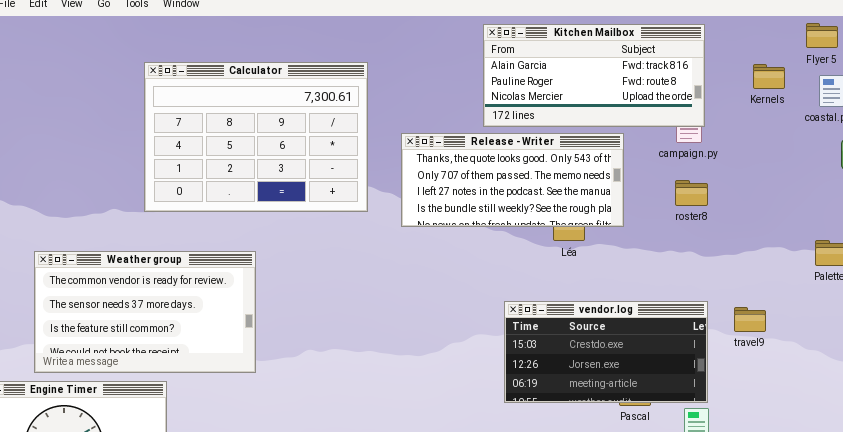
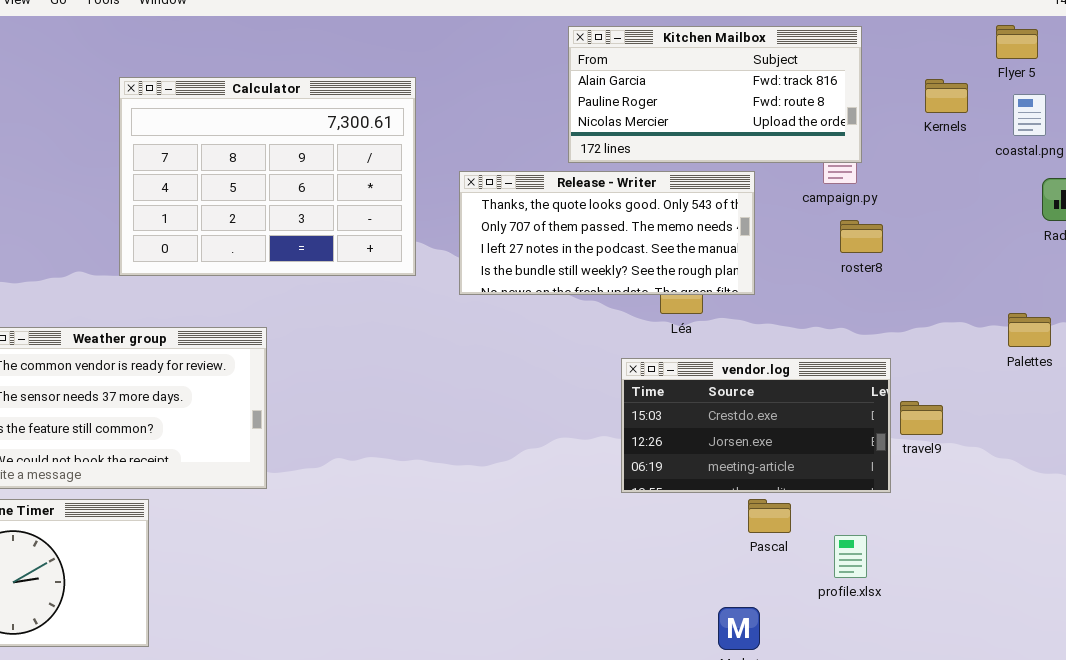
roster8: [675,180,708,206] -> [840,220,883,253], moved
vendor.log: [504,301,708,403] -> [621,358,891,493], moved

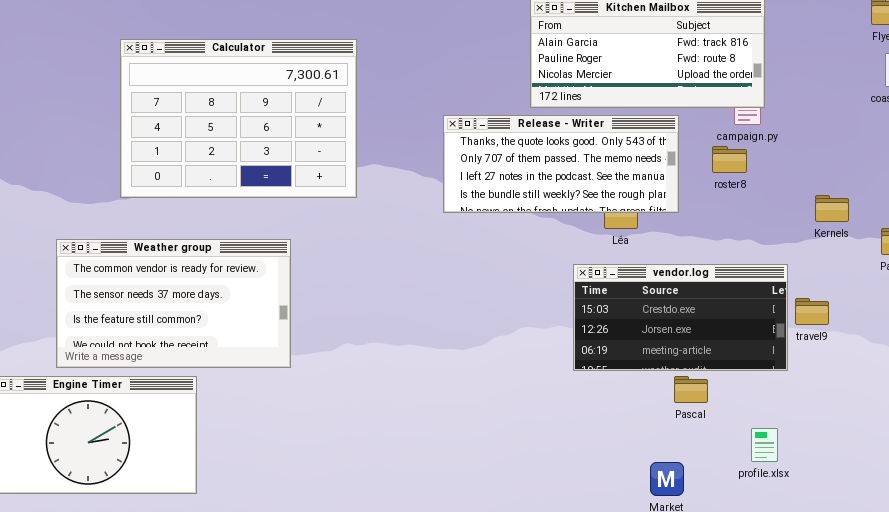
Calculator: [119,77,416,276] -> [120,39,357,198], moved
Kernels: [925,79,968,113] -> [815,195,849,222], moved
roster8: [840,220,883,253] -> [712,146,747,173], moved
profile.xlsx: [834,535,867,578] -> [751,428,778,462], moved

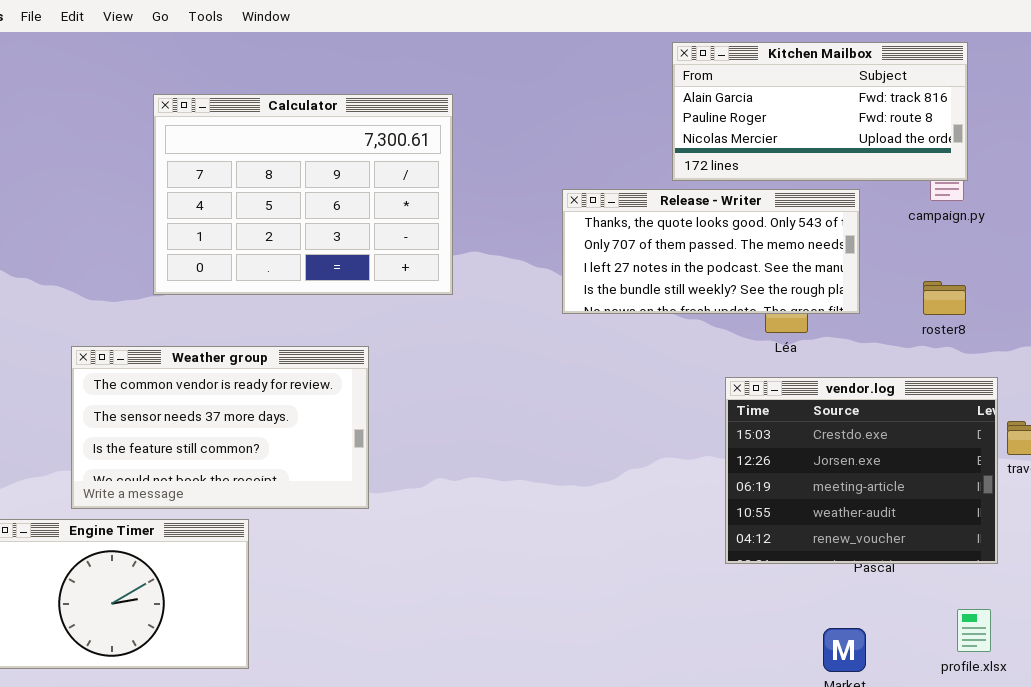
roster8: [712,146,747,173] -> [923,281,966,315], moved
vendor.log: [573,264,788,371] -> [725,377,998,564], resized
profile.xlsx: [751,428,778,462] -> [957,609,991,652], moved

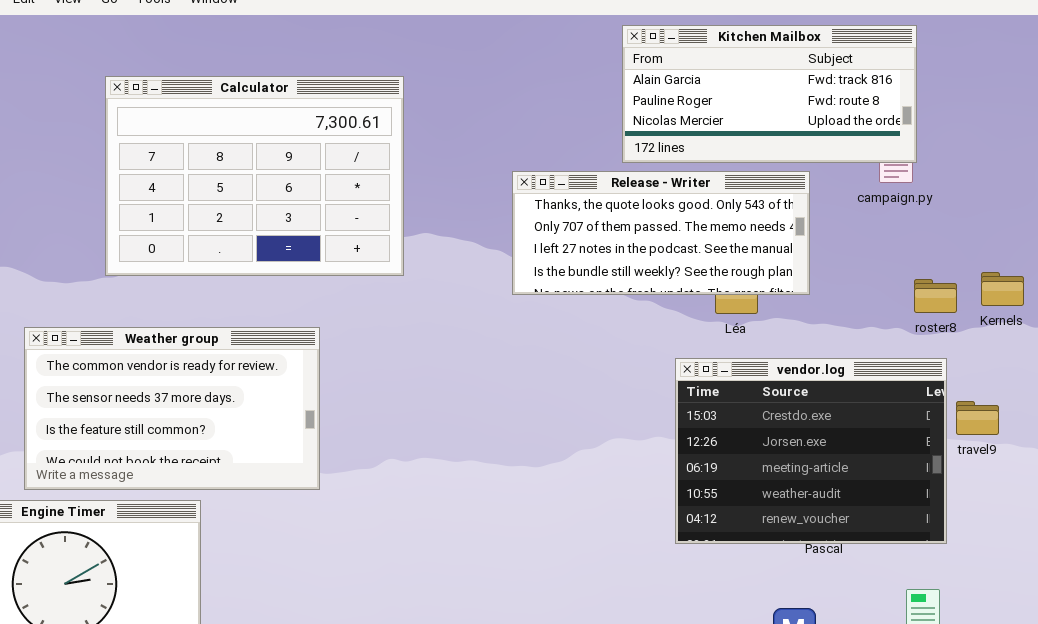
roster8: [923,281,966,315] -> [914,279,957,313], moved

